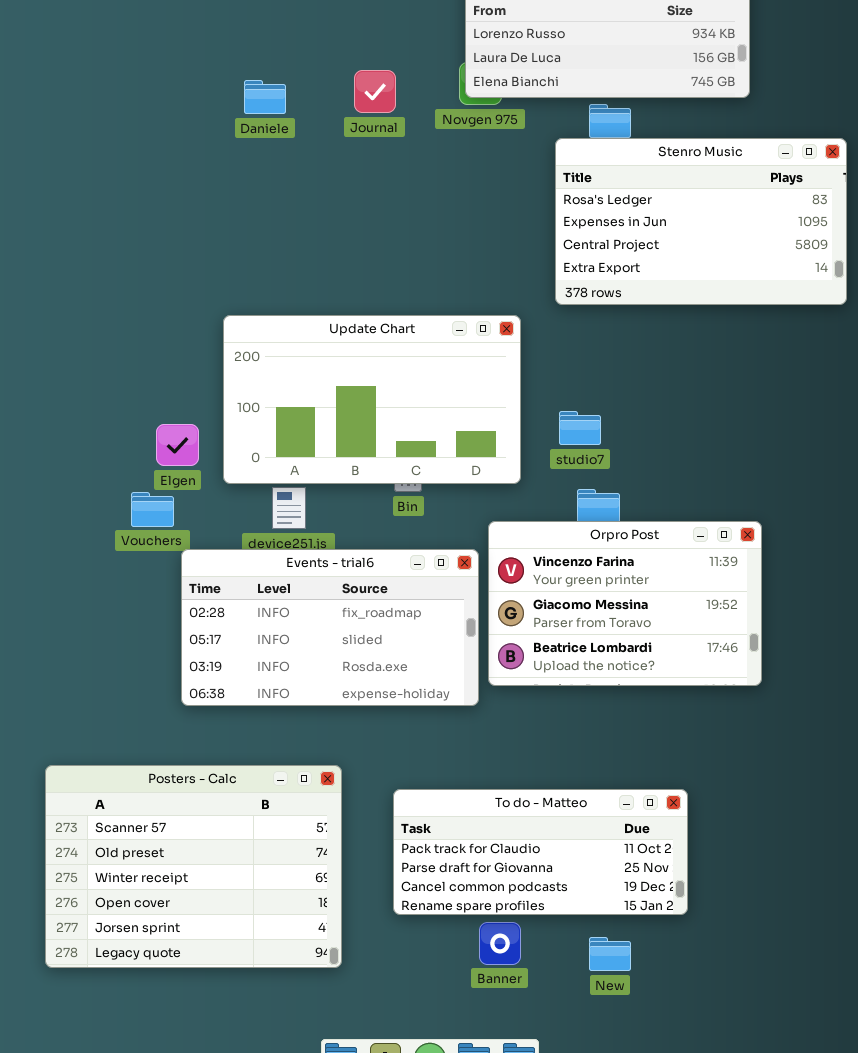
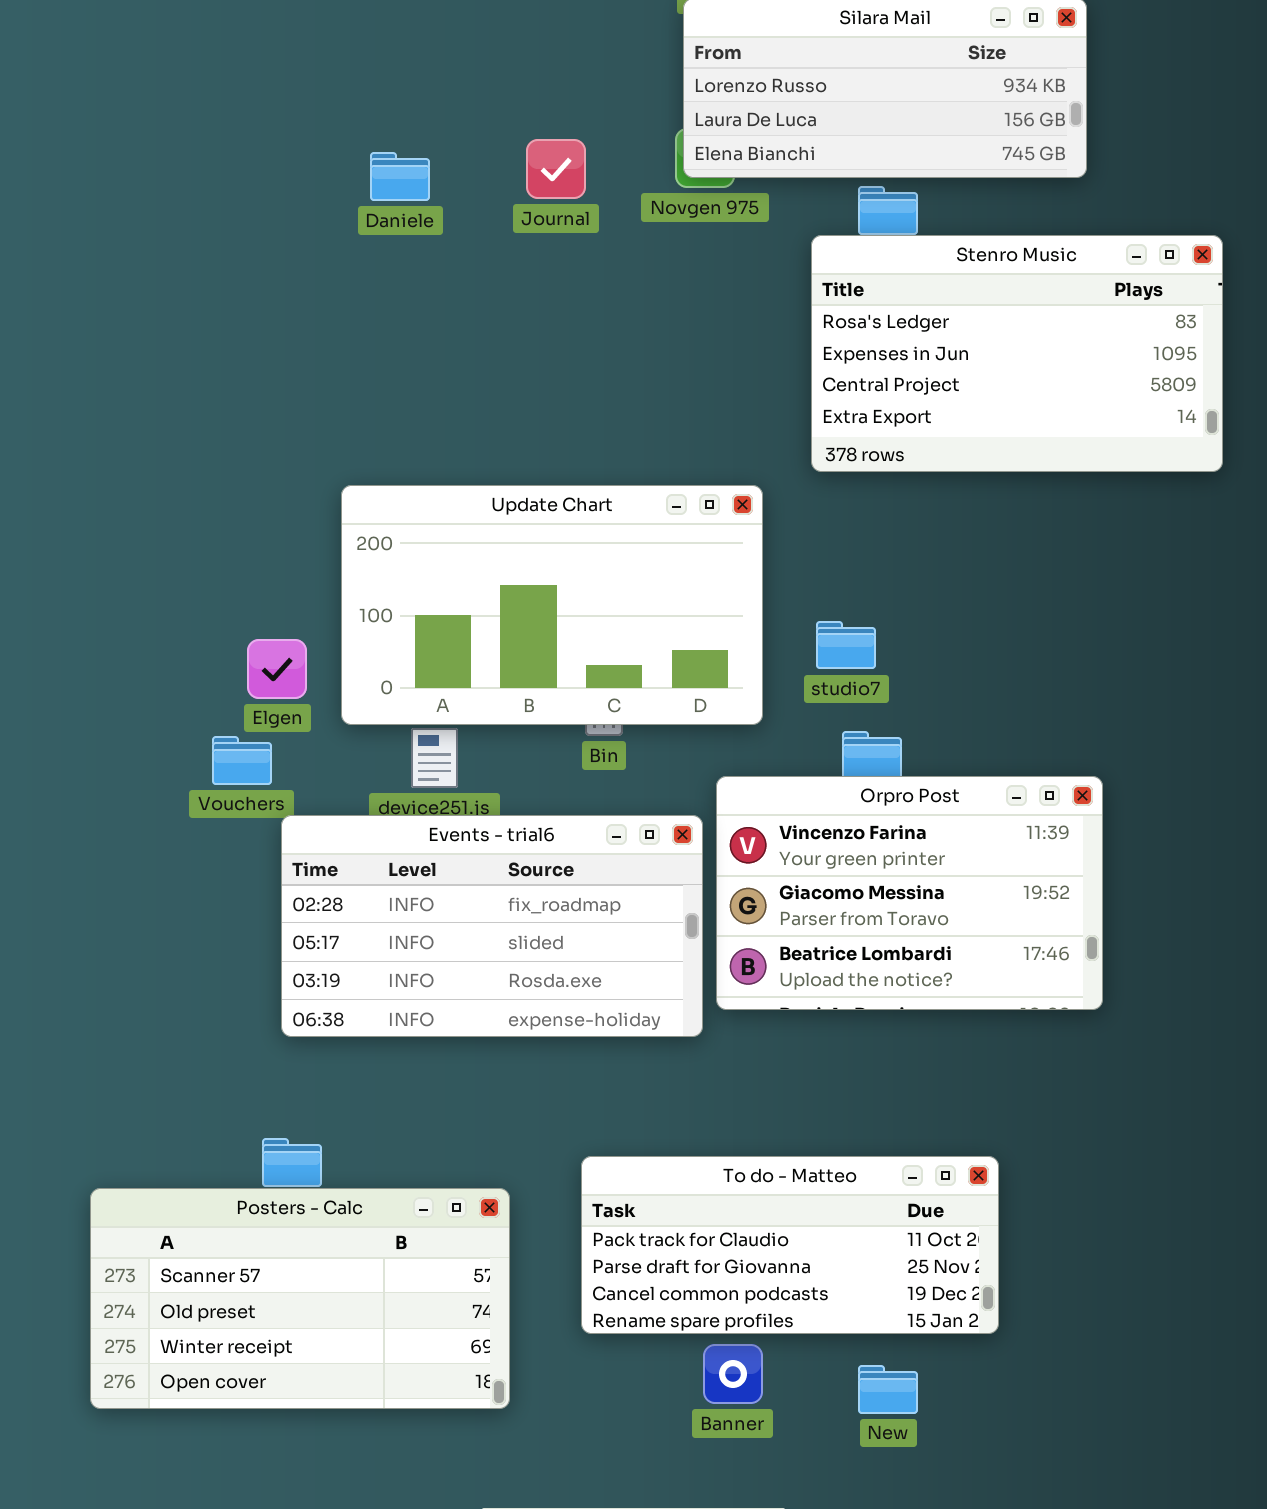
Posters - Calc: [45,765,342,968] -> [90,1188,510,1409], resized

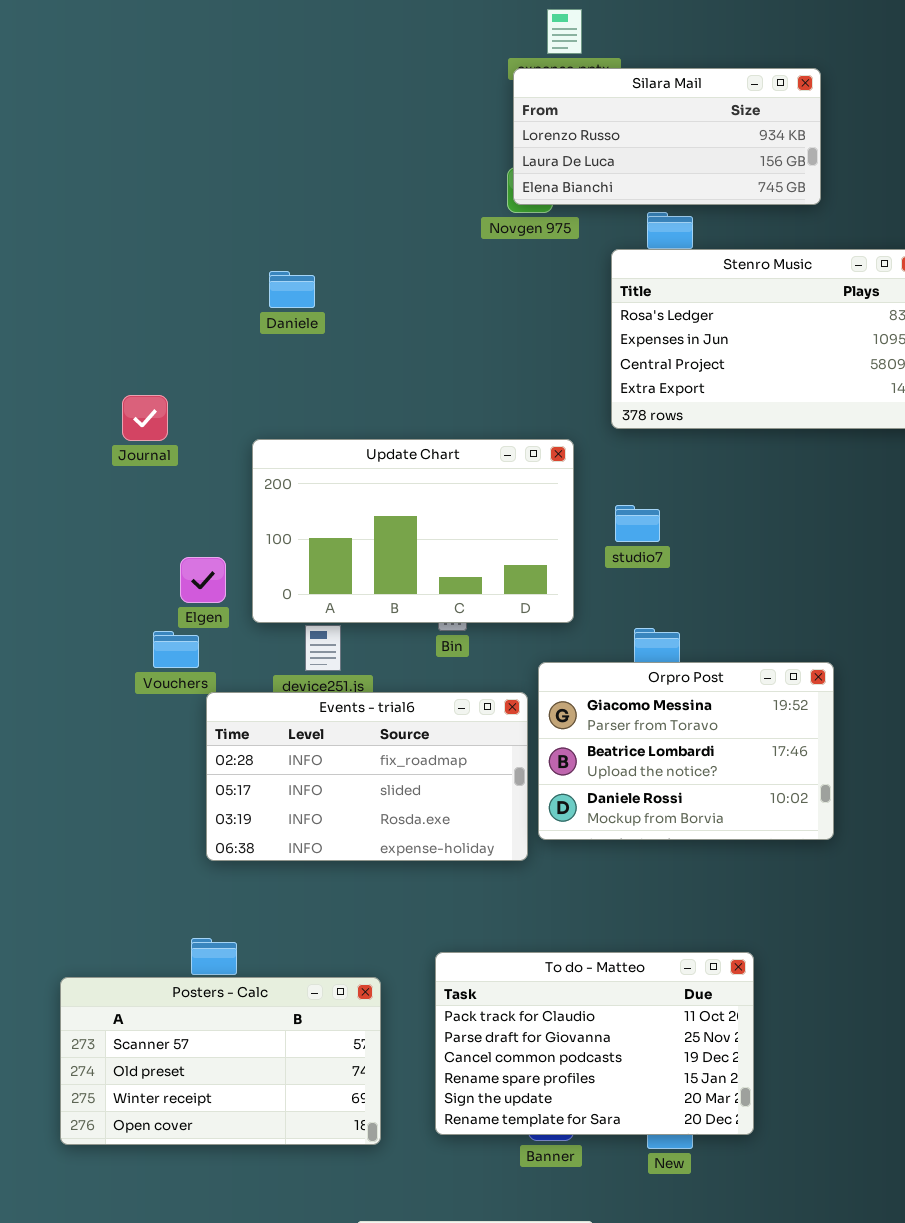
Journal: [526,139,586,199] -> [122,395,168,441], moved
Daniele: [370,152,430,201] -> [269,271,315,308], moved
studio7: [816,621,876,669] -> [615,505,660,542], moved
Orpro Post: [716,776,1103,1010] -> [538,662,834,840], scrolled down 1 row
To do - Matteo: [581,1156,999,1334] -> [435,952,754,1135], resized

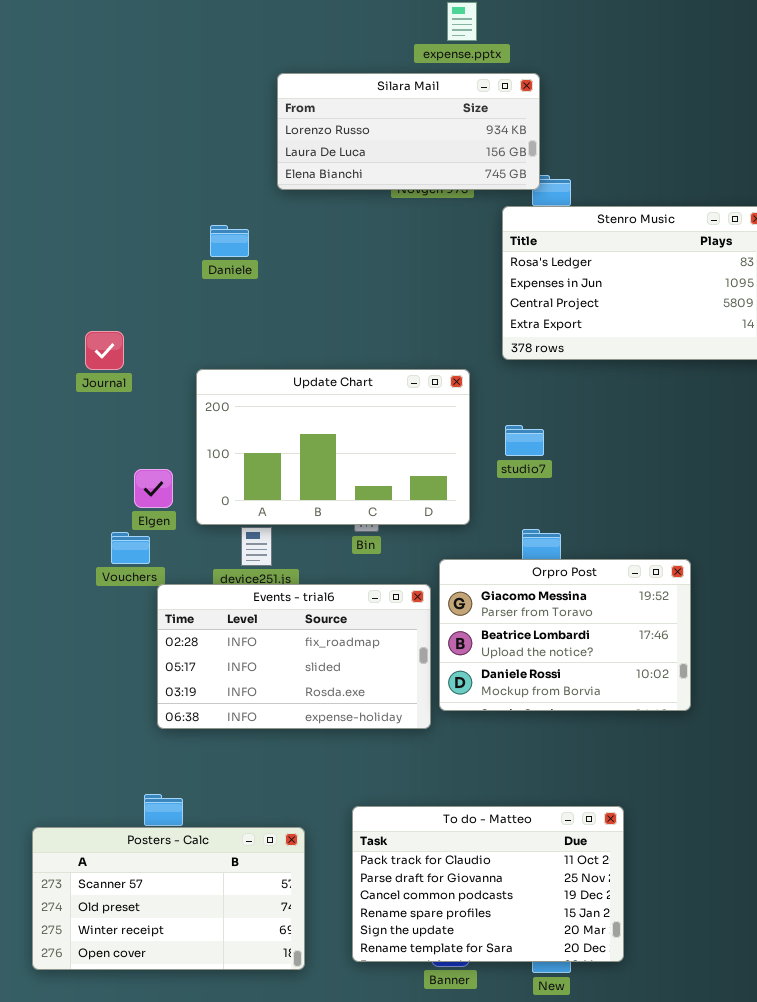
Silara Mail: [513,68,821,205] -> [277,73,540,190], moved

